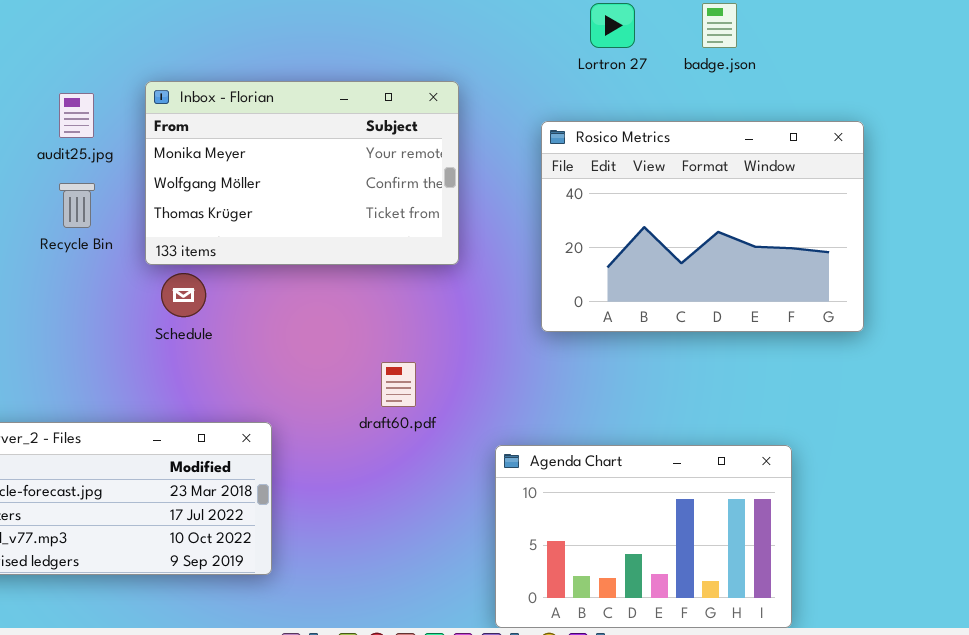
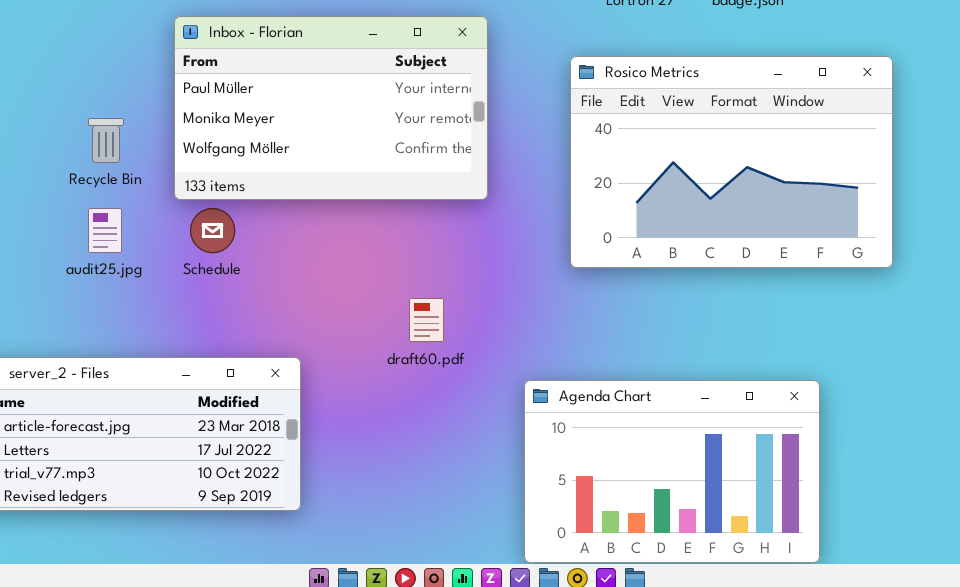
Inbox - Florian: [145,81,459,265] -> [174,16,488,200], scrolled up 1 row
audit25.jpg: [59,93,94,138] -> [88,208,122,253], moved

